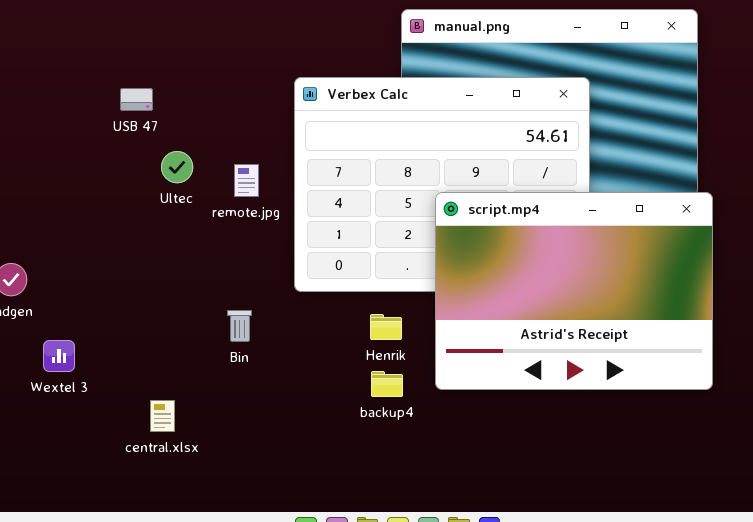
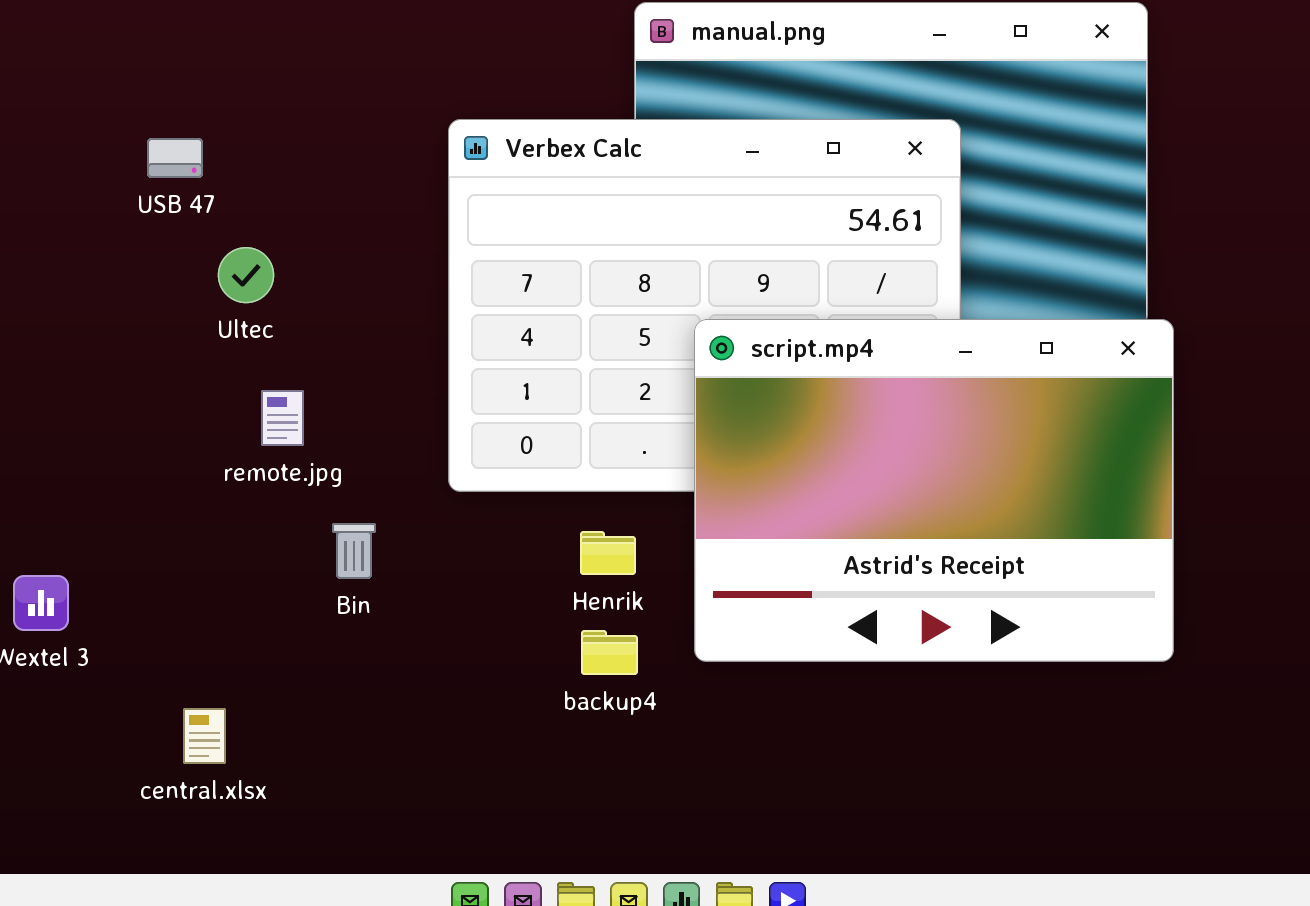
remote.jpg: [234,164,259,197] -> [261,390,304,446], moved
central.xlsx: [150,400,175,432] -> [183,708,226,764], moved

